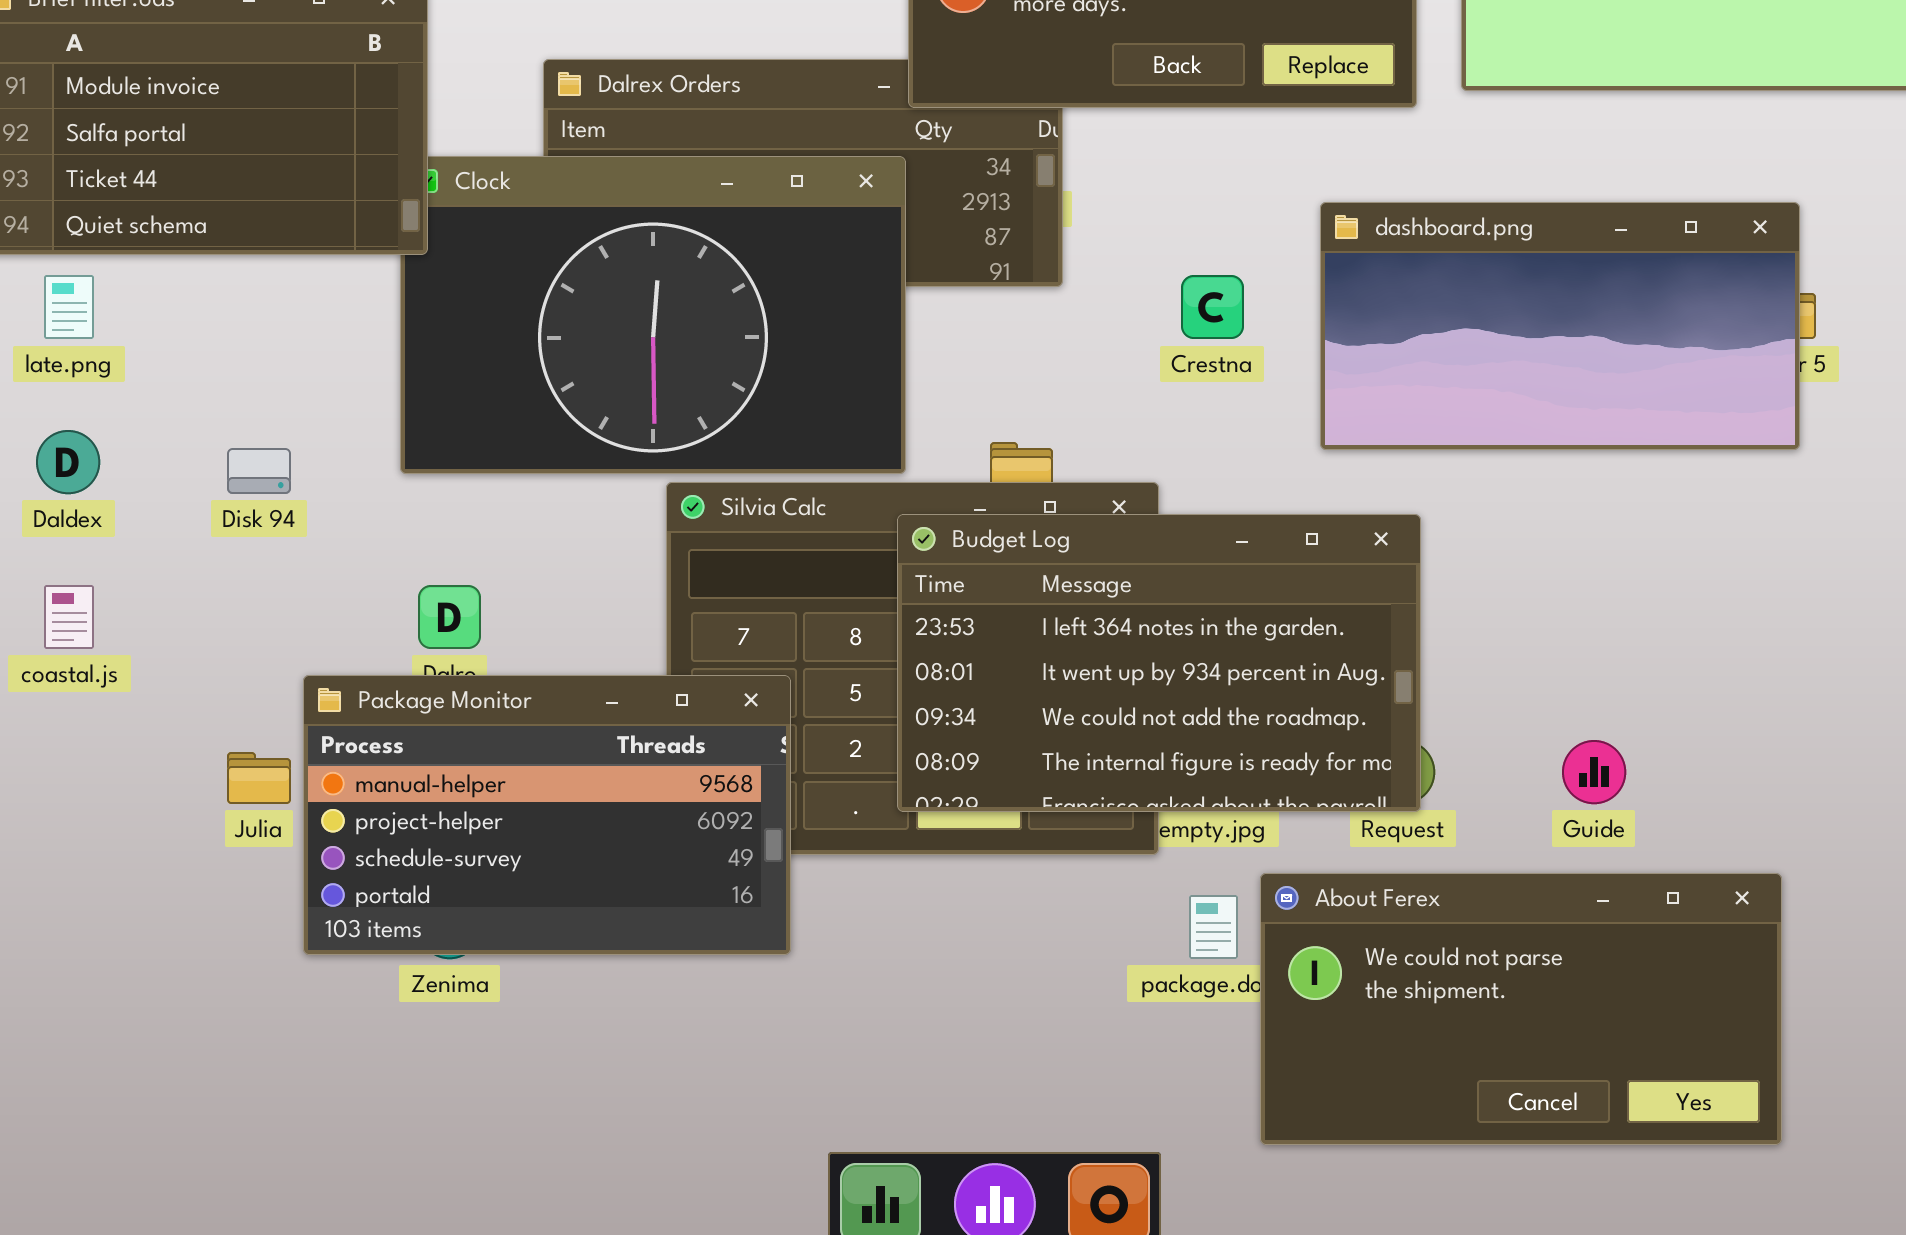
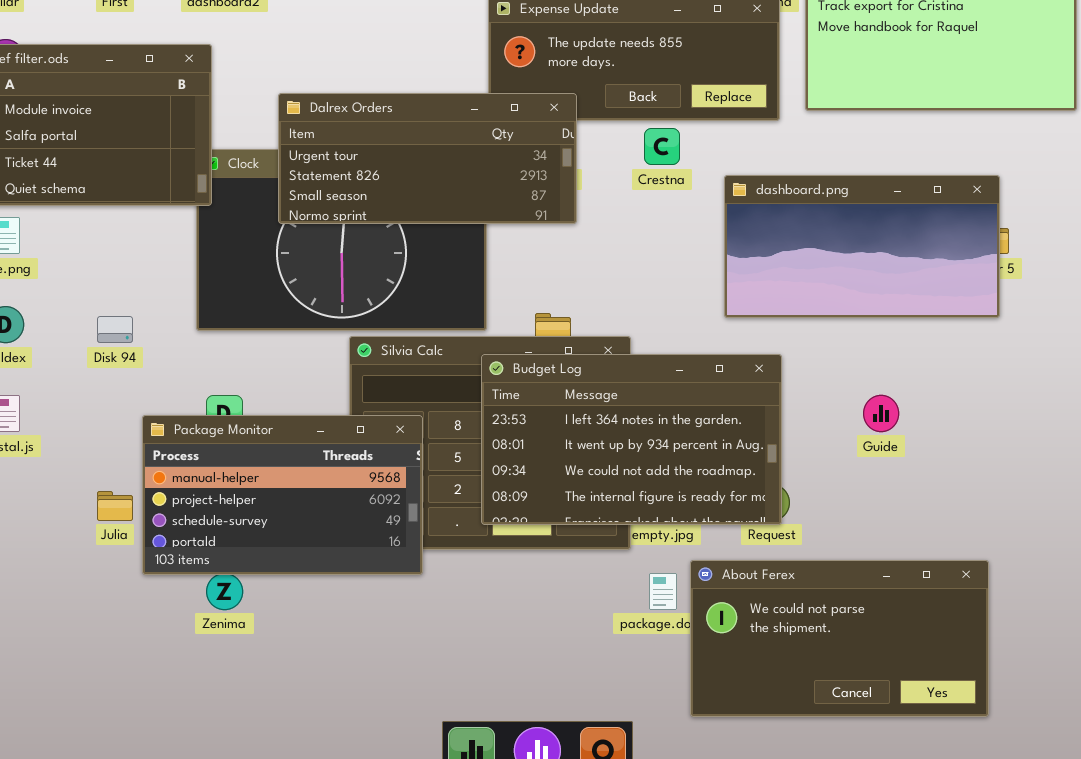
Dalrex Orders: [543,59,1063,287] -> [278,93,577,224], raised
Crestna: [1181,275,1244,339] -> [644,128,680,165], moved
Package Monitor: [303,675,791,955] -> [142,415,423,575], moved
Guide: [1562,740,1626,804] -> [863,395,899,432], moved

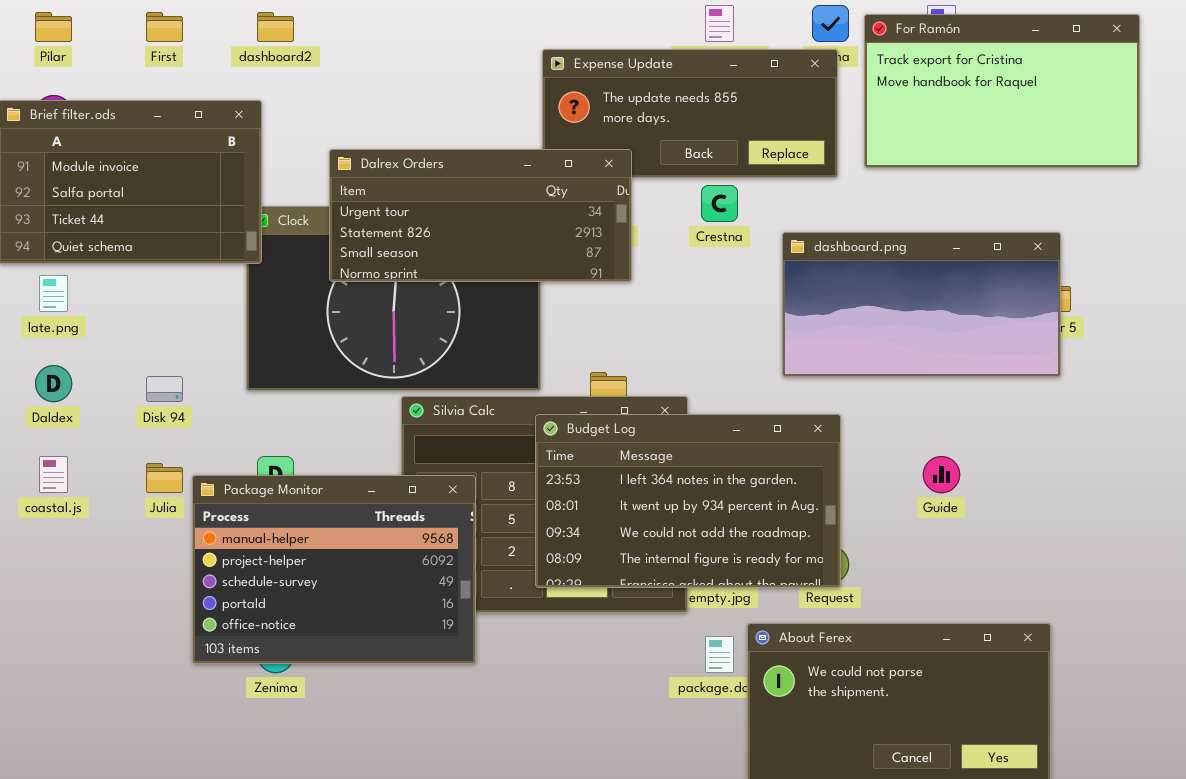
Package Monitor: [142,415,423,575] -> [192,475,476,664], resized
Julia: [97,491,133,521] -> [146,463,183,493], moved

